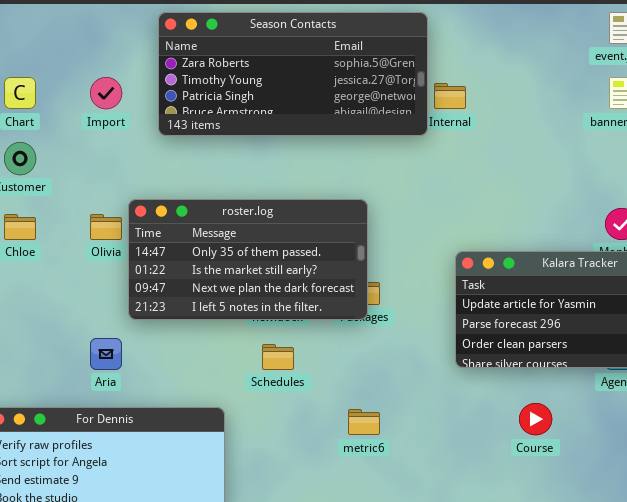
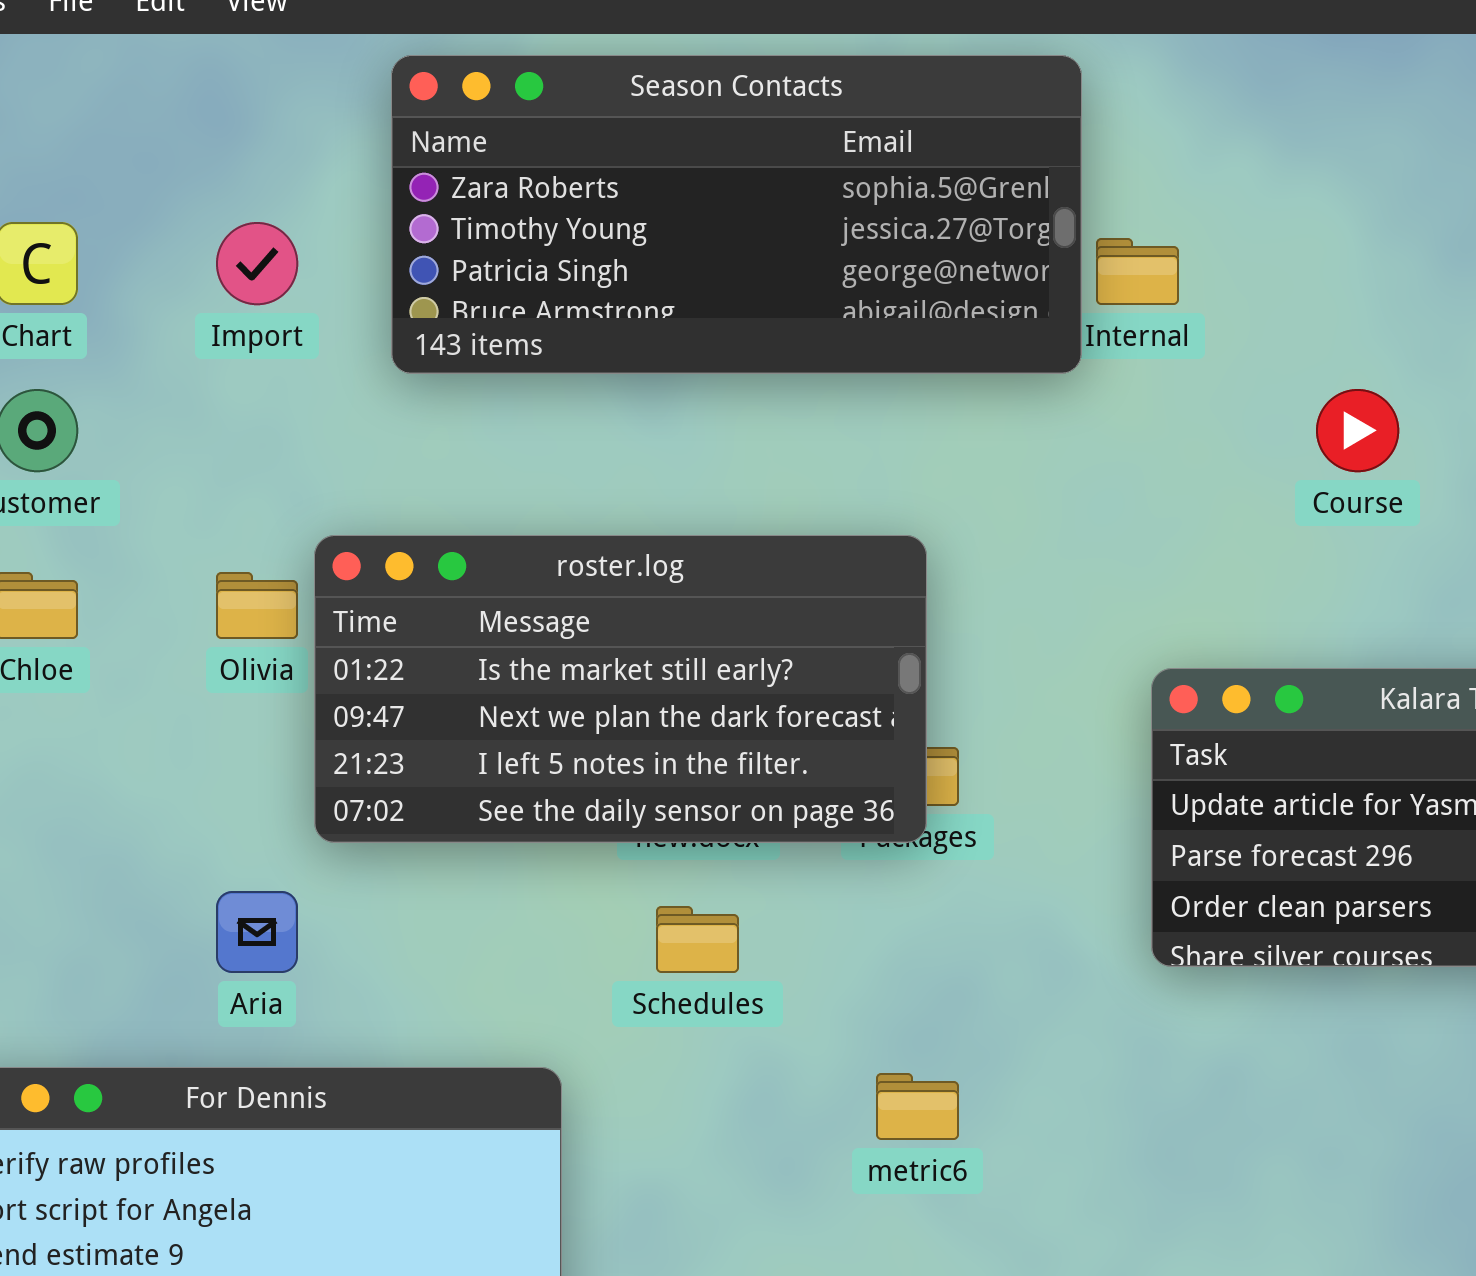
roster.log: [128,199,368,320] -> [314,535,927,843], scrolled down 1 row
Course: [519,403,552,435] -> [1316,389,1399,472], moved

